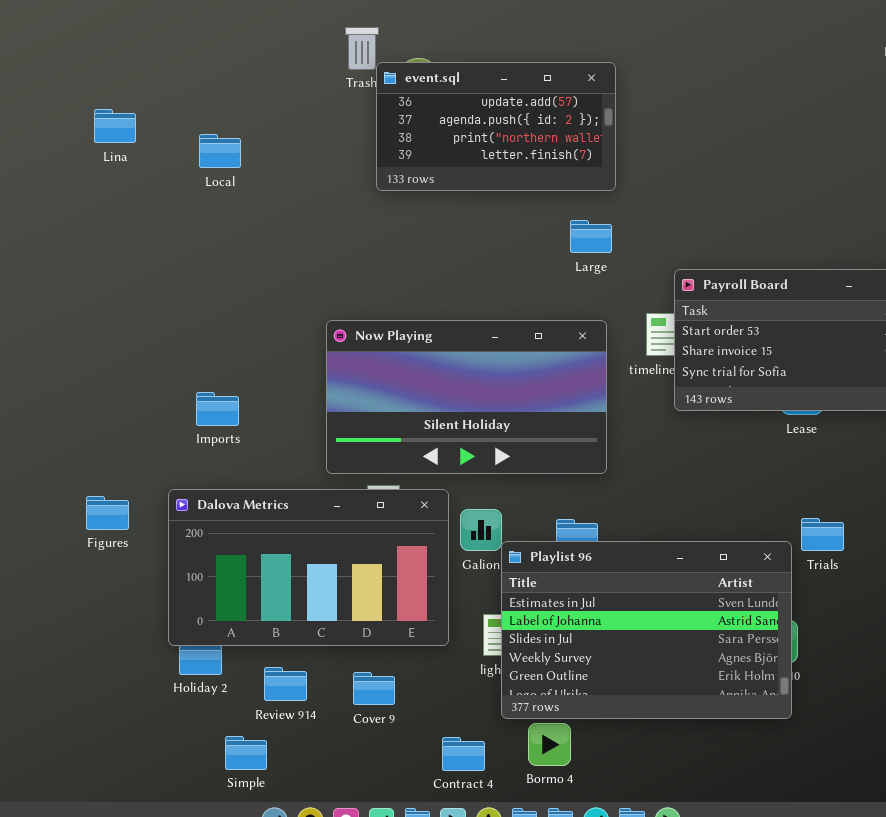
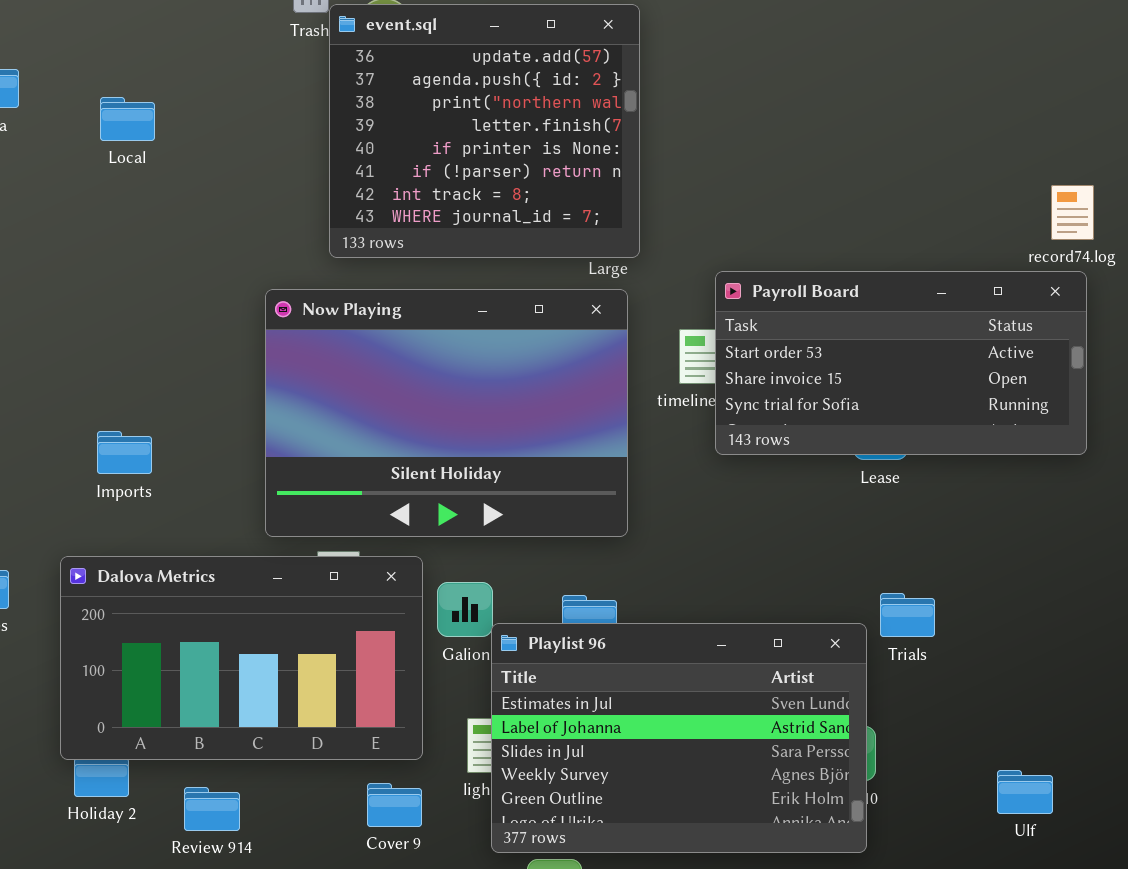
event.sql: [376,62,616,191] -> [329,4,640,258], resized
Now Playing: [326,320,607,474] -> [265,289,628,537], resized
Cover 9: [353,672,395,705] -> [367,783,422,827], moved

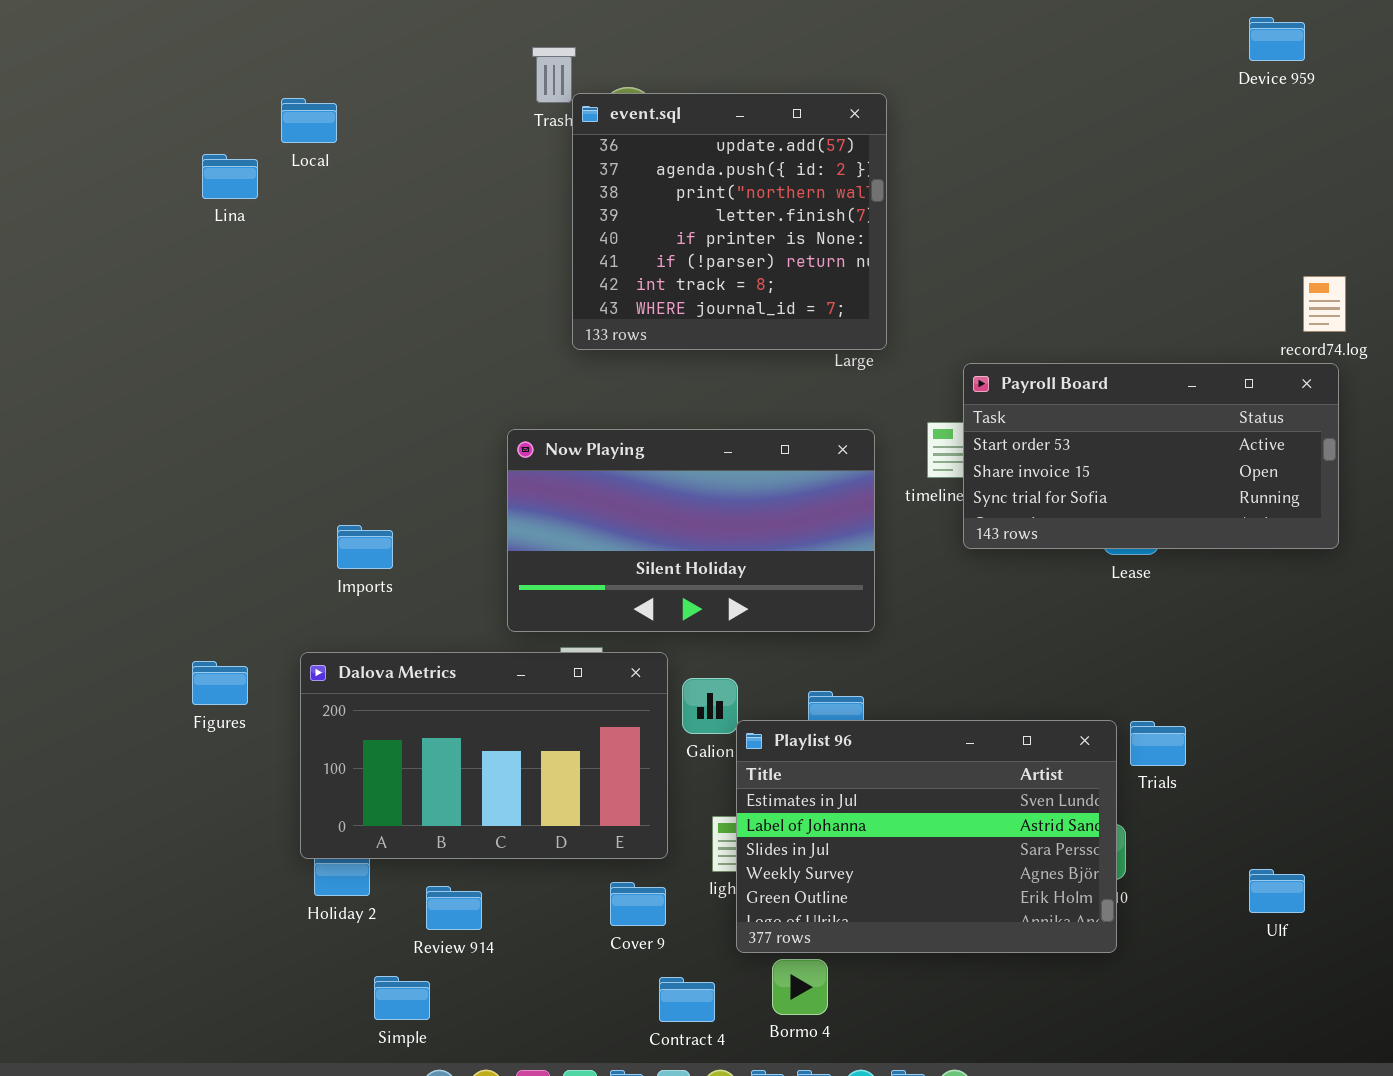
Local: [100,97,155,141] -> [281,98,337,143], moved
Now Playing: [265,289,628,537] -> [507,429,875,632], resized
Trials: [880,593,935,637] -> [1130,721,1186,766], moved

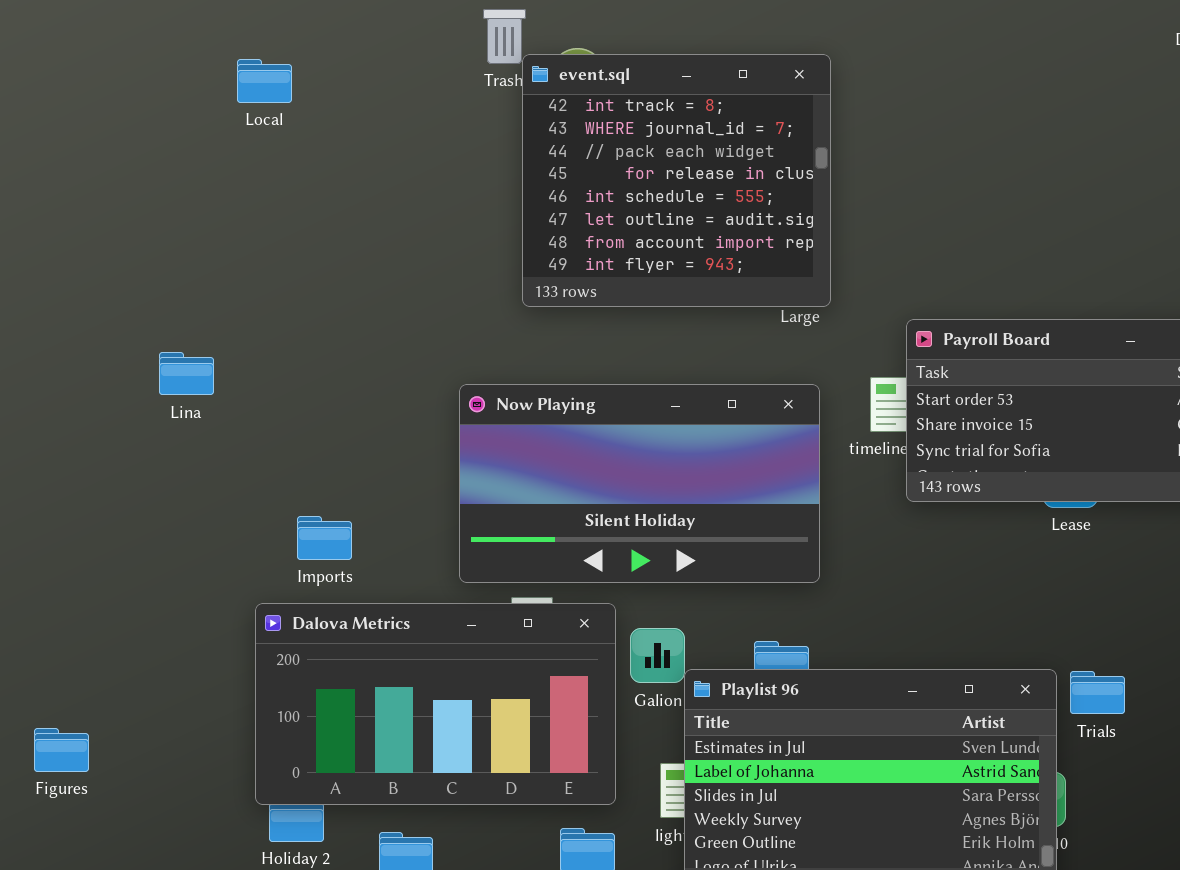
event.sql: [572,93,887,350] -> [522,54,831,307], scrolled down 6 rows
Lina: [202,154,258,199] -> [159,352,214,395], moved
Imports: [337,525,393,569] -> [297,516,352,560], moved
Figures: [192,661,248,705] -> [34,728,89,772], moved

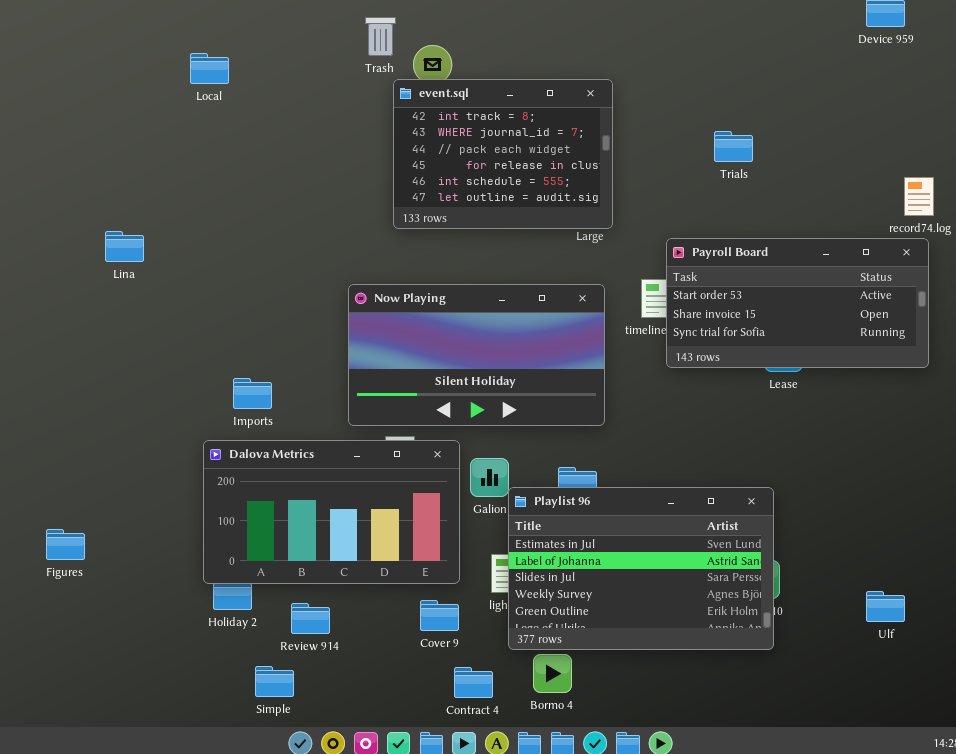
event.sql: [522,54,831,307] -> [393,79,613,229], resized
Lina: [159,352,214,395] -> [105,231,144,262], moved
Trials: [1070,671,1125,714] -> [714,131,753,162], moved

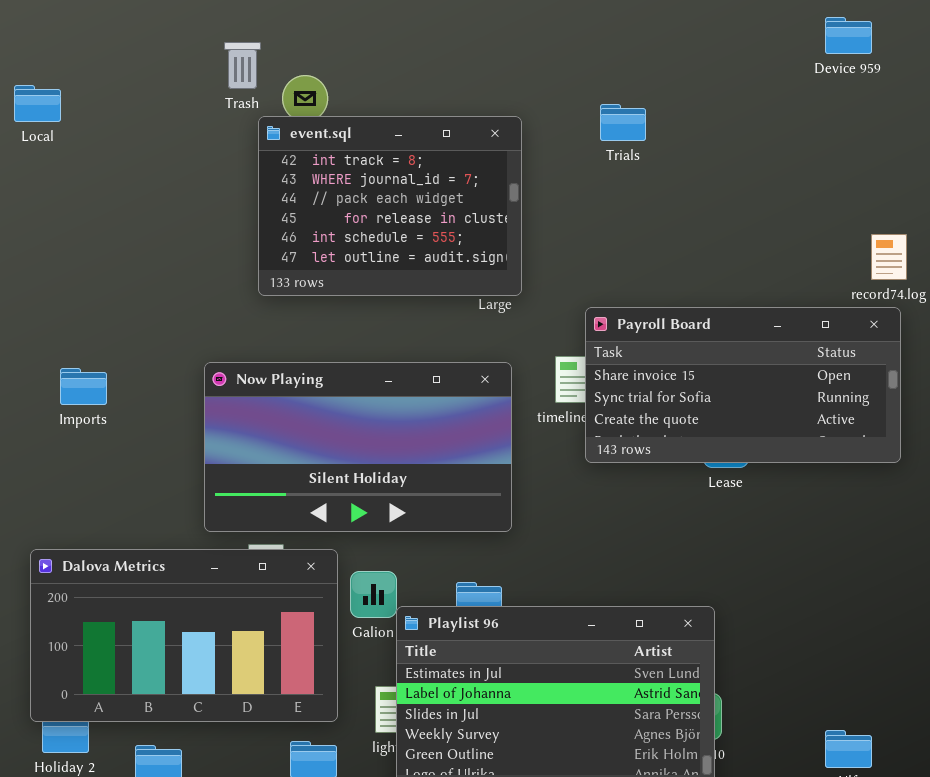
Trials: [714,131,753,162] -> [600,104,646,141], moved
Payroll Board: [666,238,929,368] -> [585,307,901,463], scrolled down 1 row
Imports: [233,378,272,409] -> [60,368,107,405], moved

